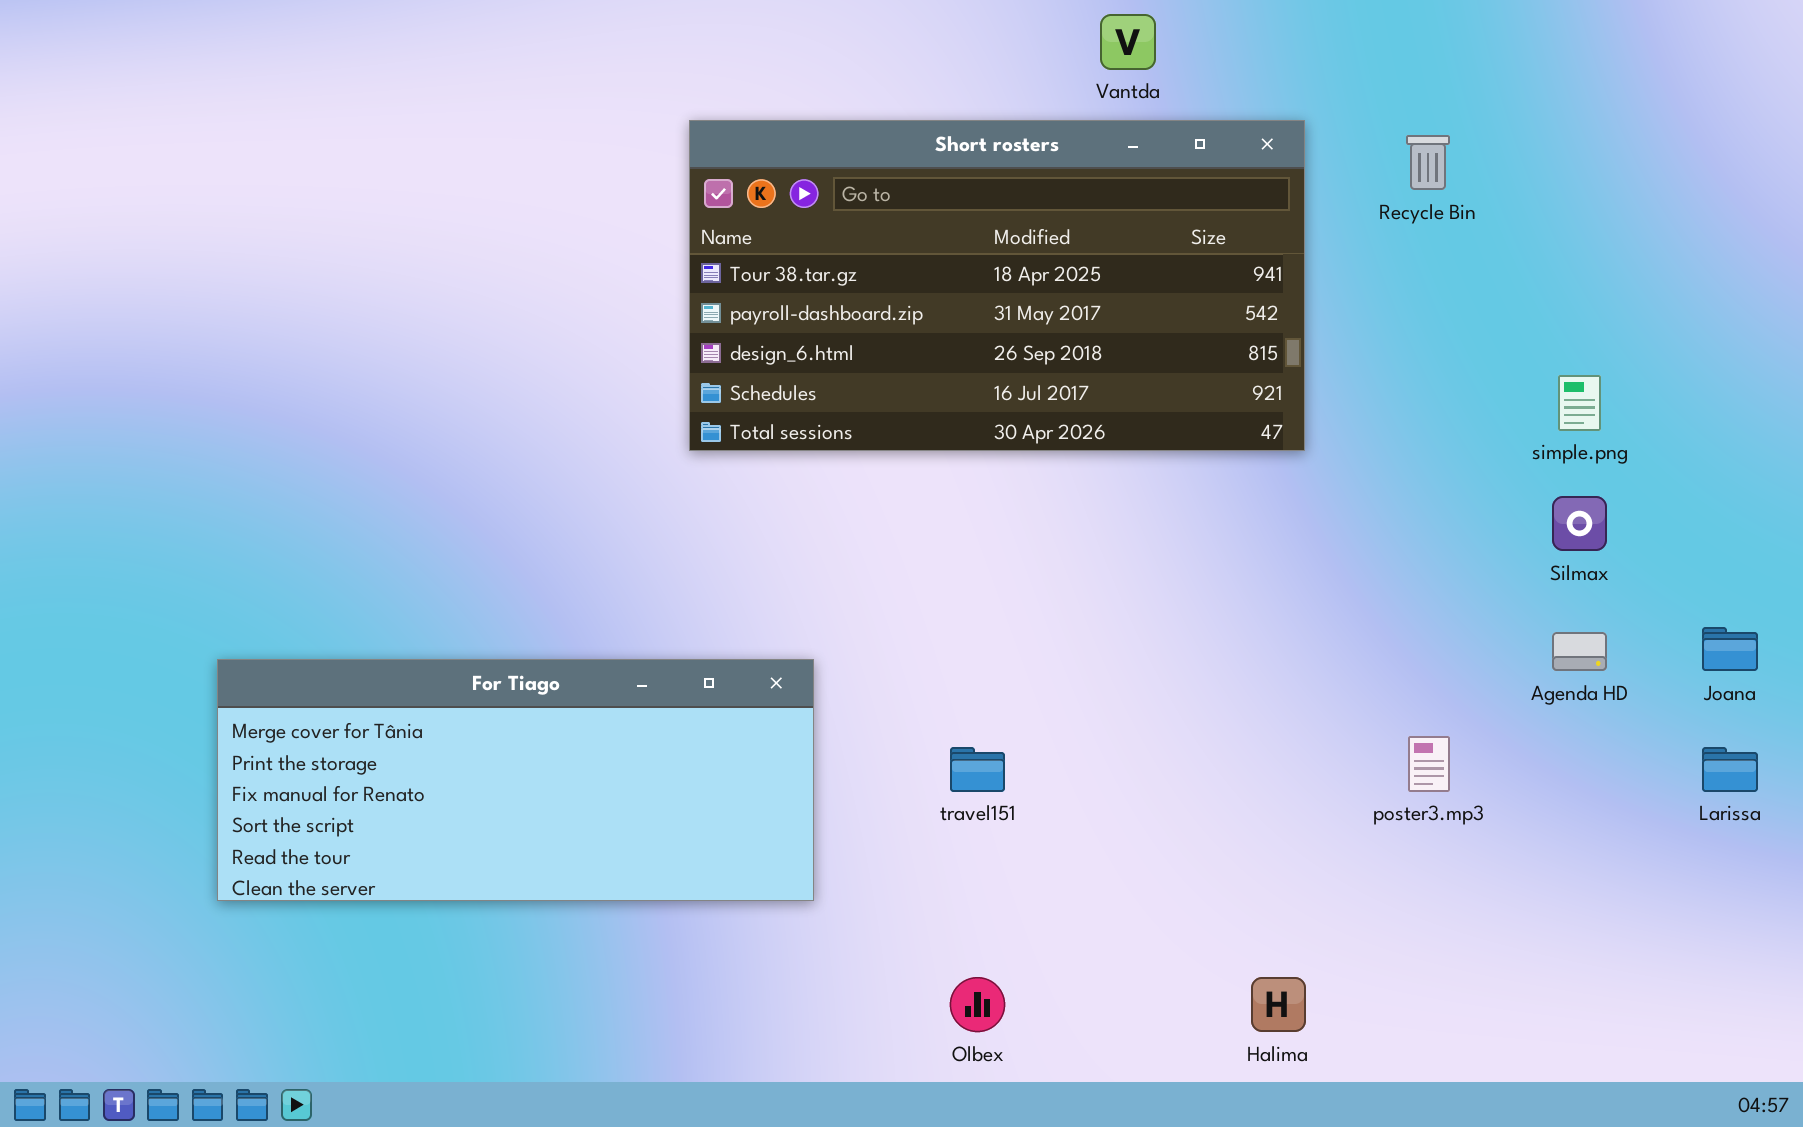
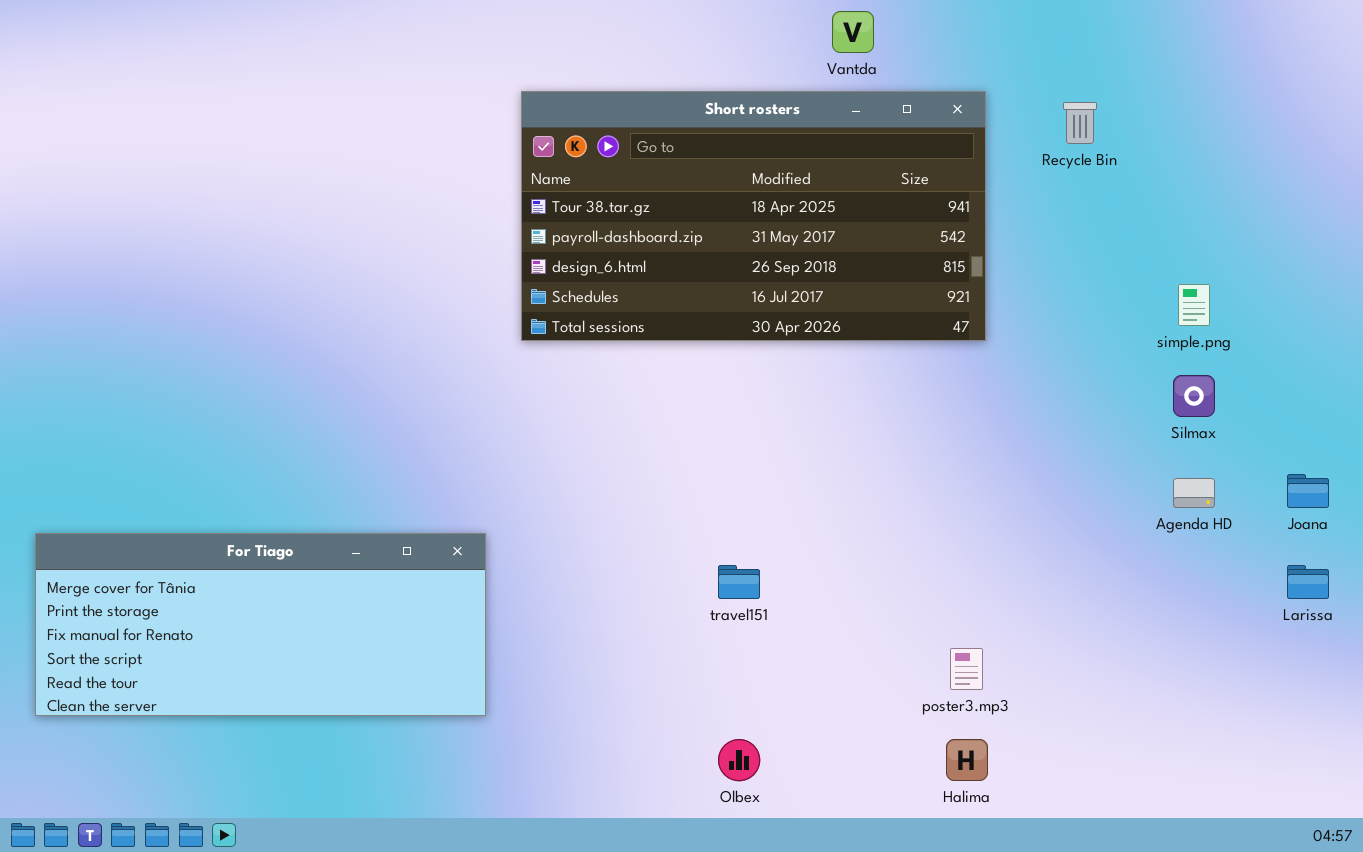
For Tiago: [217,659,814,901] -> [35,533,486,716], moved
poster3.mp3: [1408,736,1450,792] -> [950,648,983,690], moved

